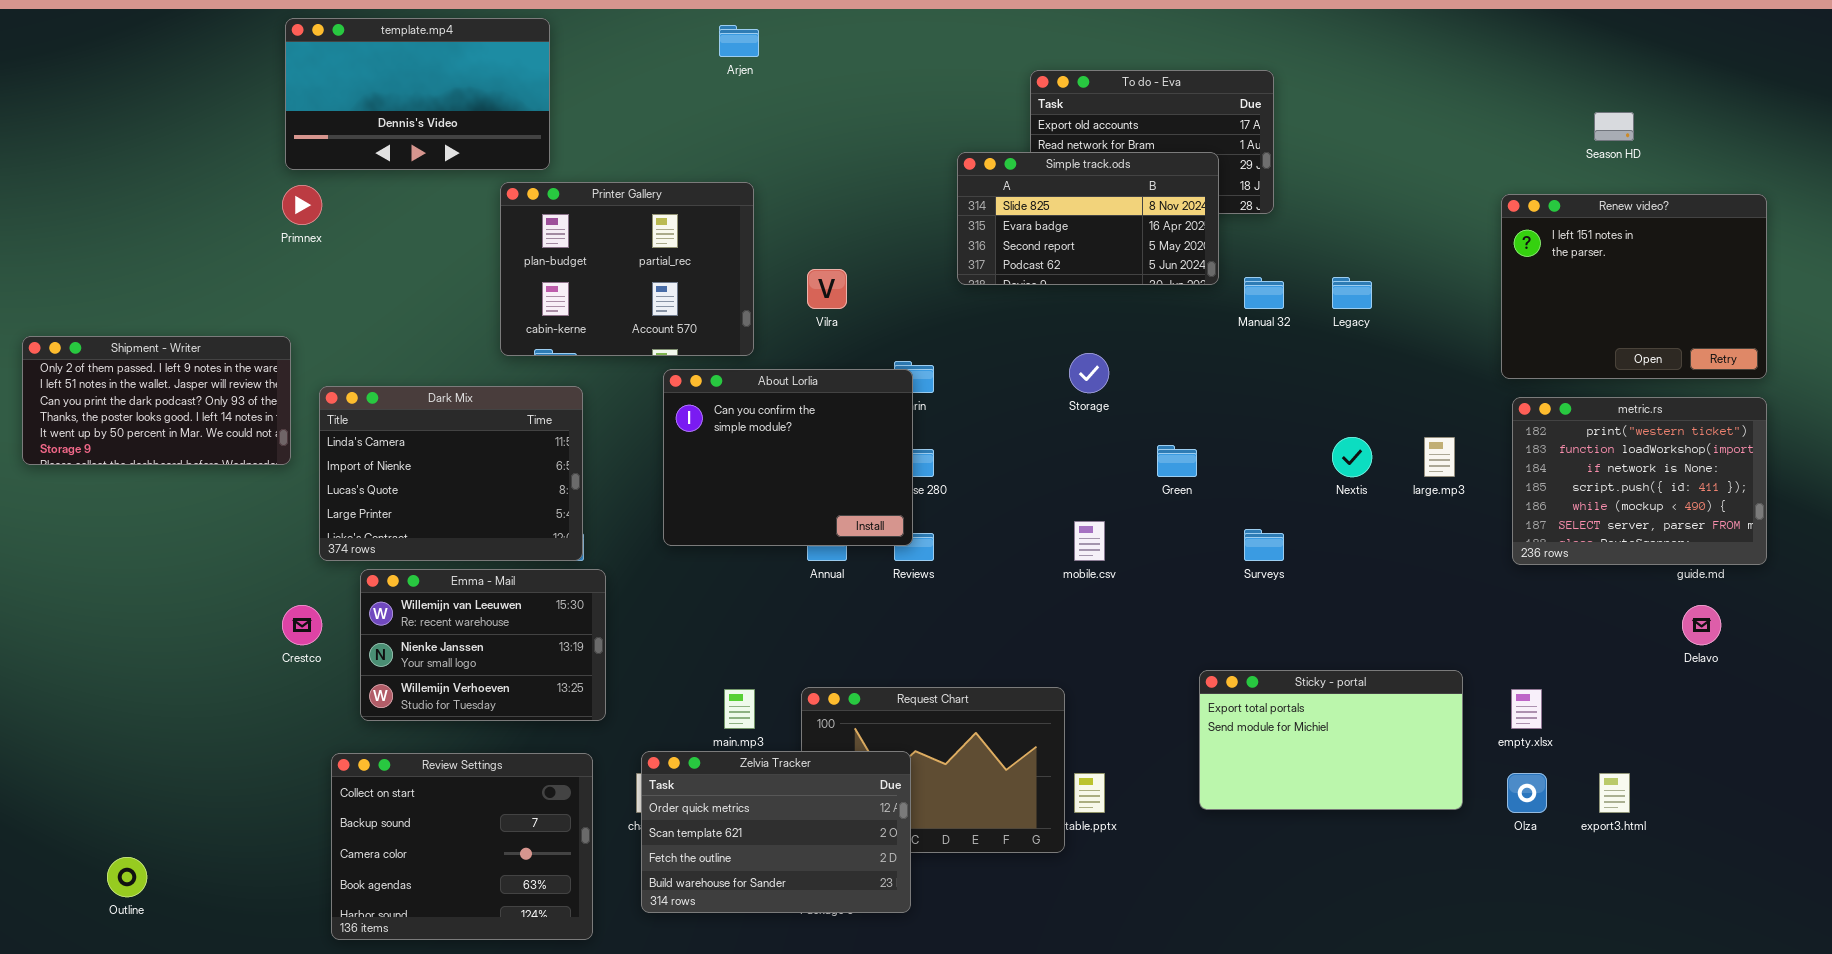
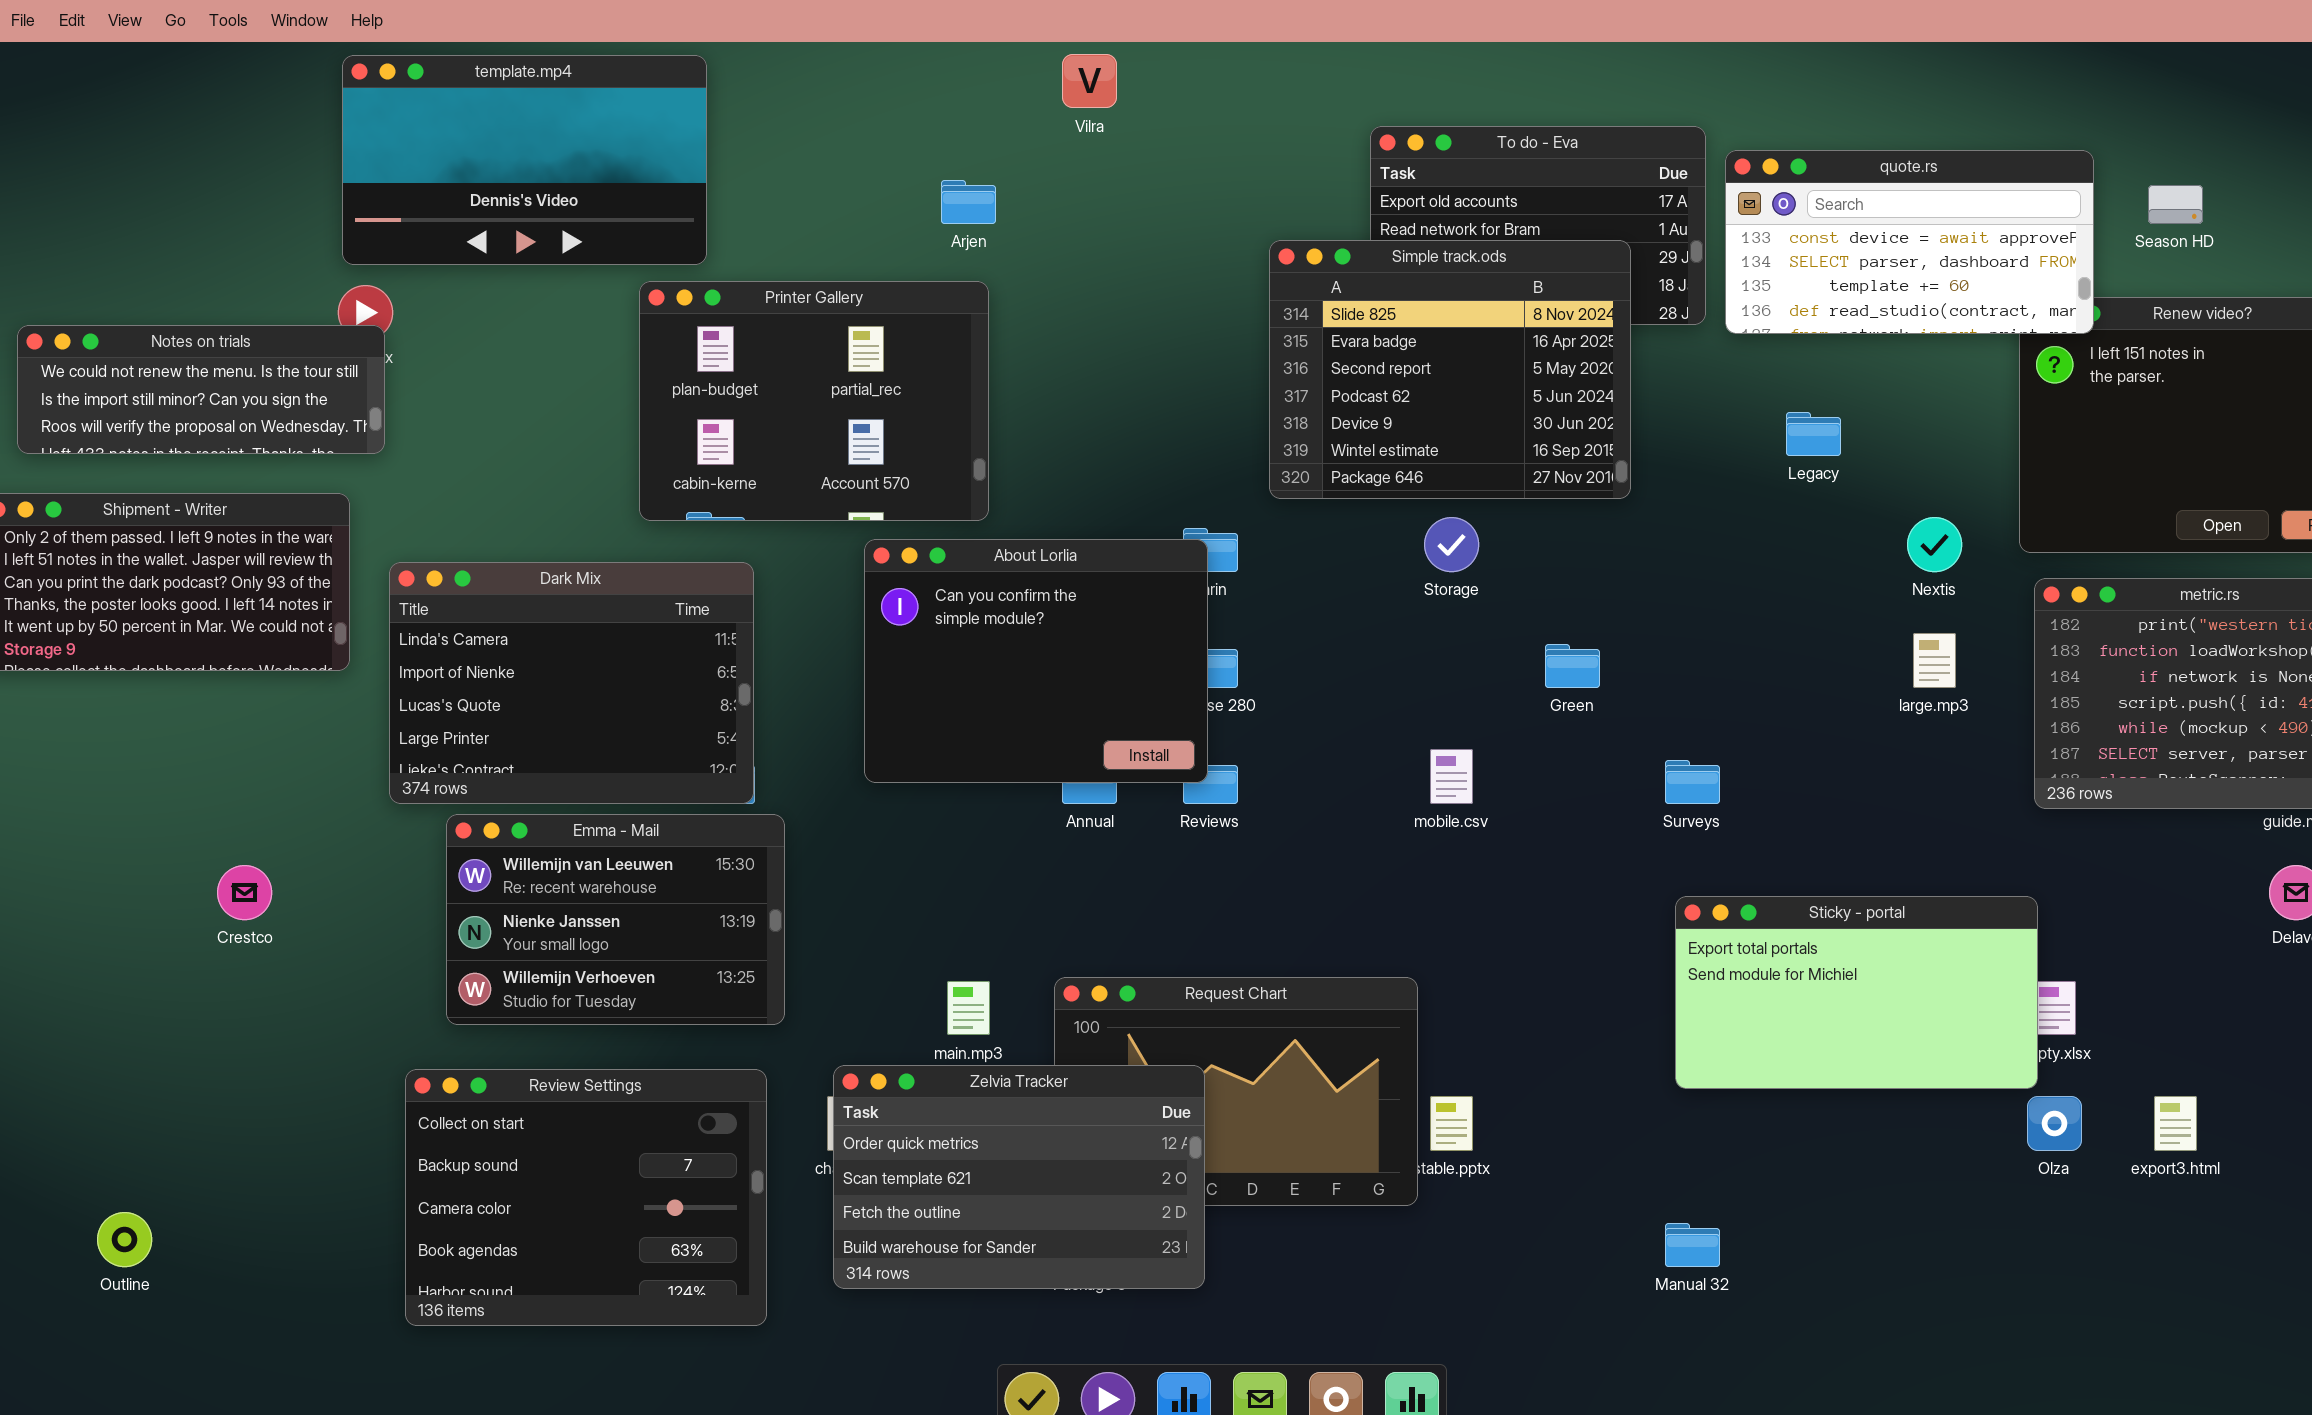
Arjen: [719,25,759,57] -> [941,180,996,224], moved
quote.rs: none -> [1725,150,2094,334], opened
Simple track.ods: [957,152,1219,285] -> [1269,240,1631,499], resized
Notes on trials: none -> [17,325,385,454], opened
Vilra: [807,269,847,309] -> [1062,54,1117,108], moved
Manual 32: [1244,277,1284,309] -> [1665,1223,1720,1267], moved
Nextis: [1332,437,1372,477] -> [1907,517,1962,572], moved
Crestco: [282,605,322,645] -> [217,865,272,920], moved
Sticky - portal: [1199,670,1463,810] -> [1675,896,2038,1089], moved

